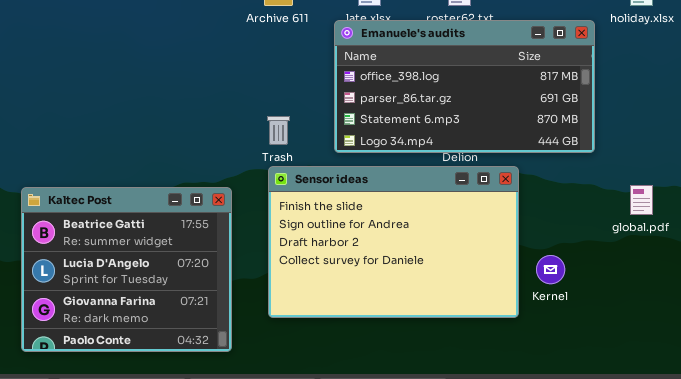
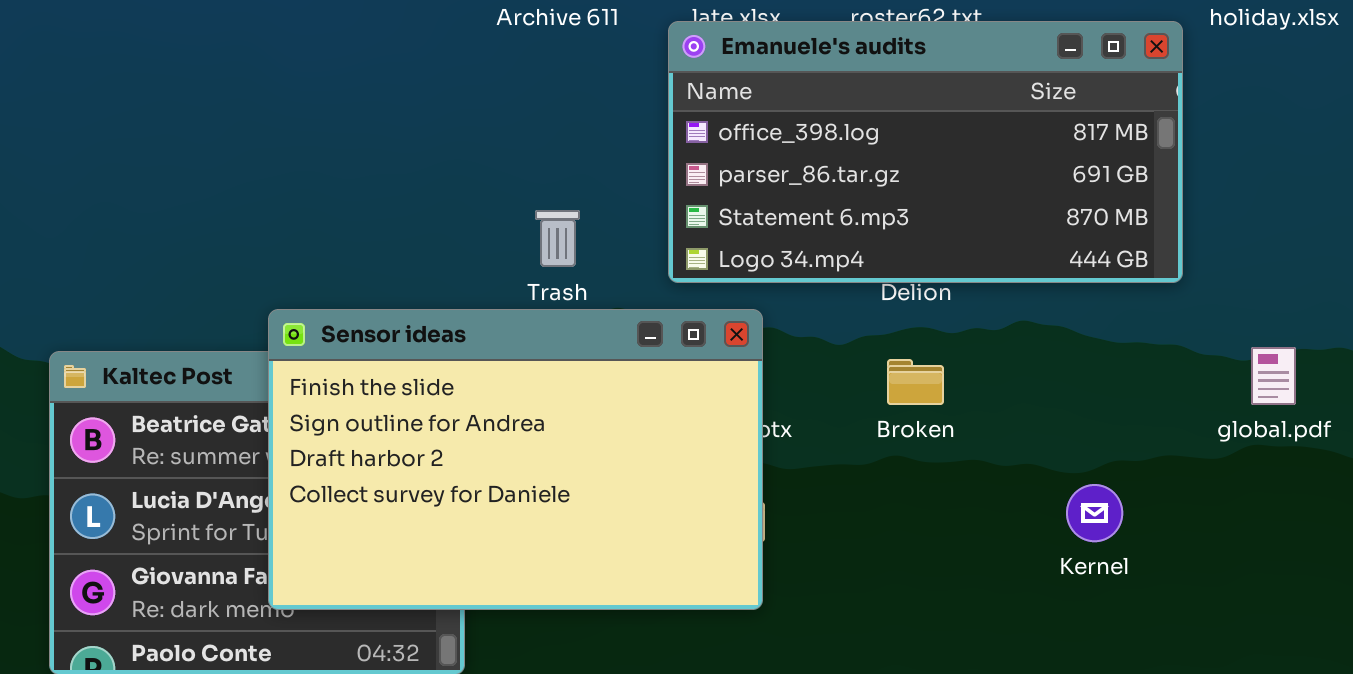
Sensor ideas: [268,166,519,318] -> [268,309,763,610], moved

